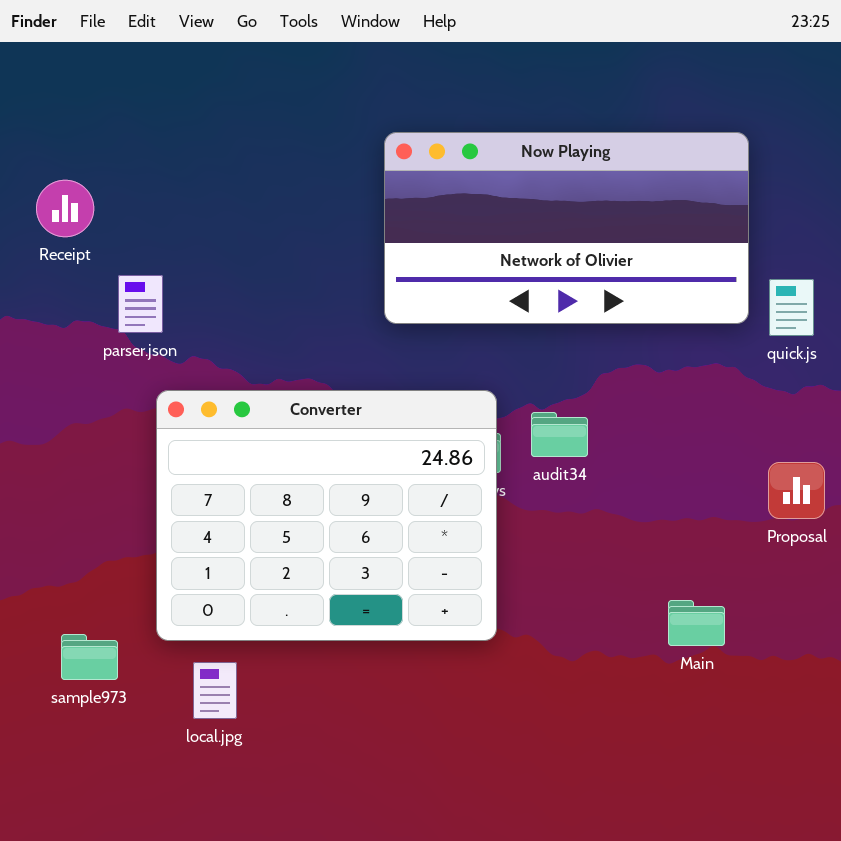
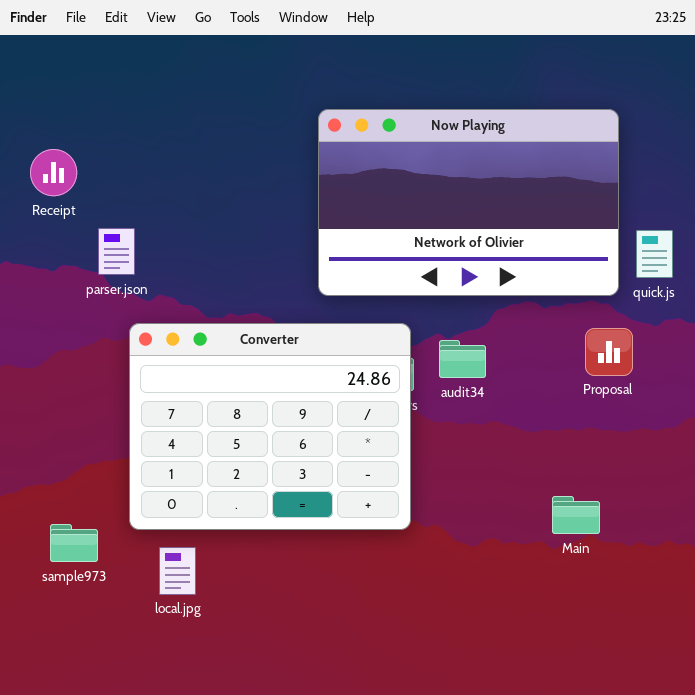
Now Playing: [384,132,749,324] -> [318,109,619,296], resized
Proposal: [768,462,825,519] -> [585,328,633,376], moved

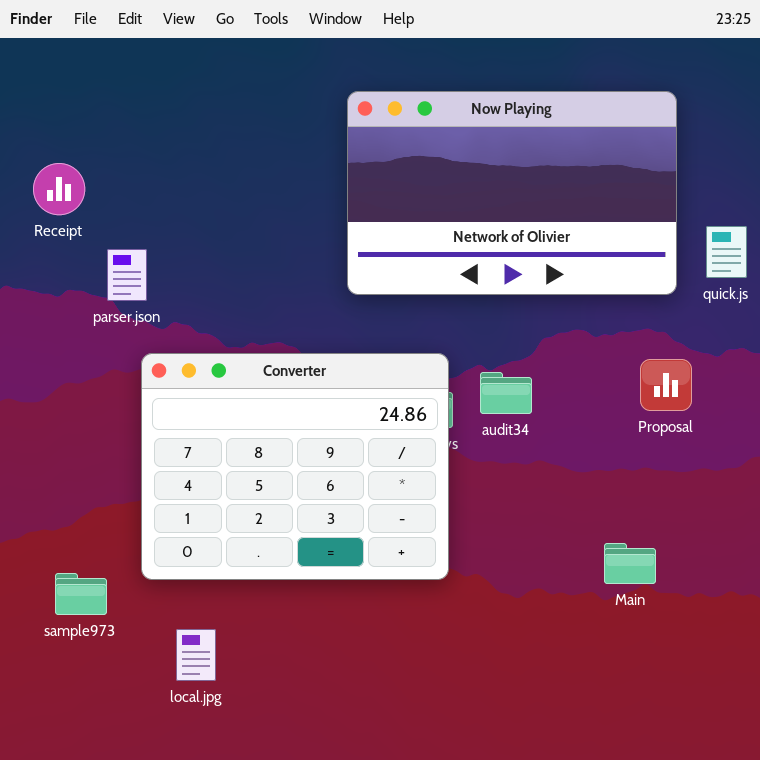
Now Playing: [318,109,619,296] -> [347,91,677,295], moved
quick.js: [636,230,673,278] -> [706,226,747,278], moved
local.jpg: [159,547,196,595] -> [176,629,216,681], moved

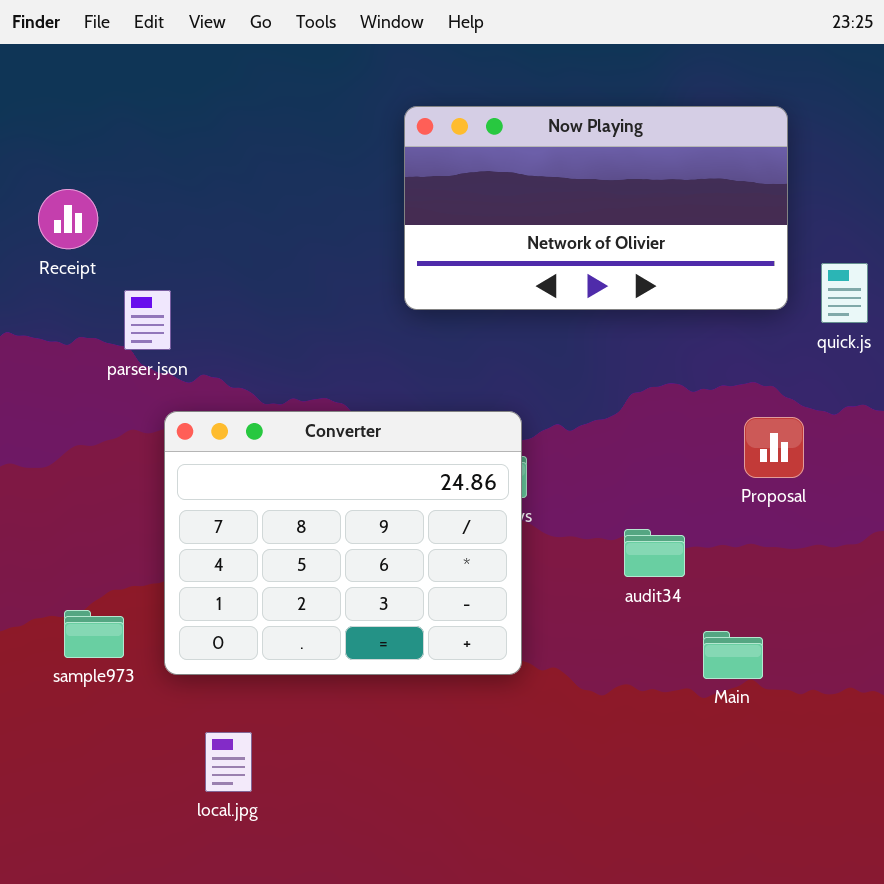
Now Playing: [347,91,677,295] -> [404,106,788,310], resized
audit34: [480,372,532,414] -> [624,529,685,577], moved
sample973: [55,573,107,615] -> [64,610,124,658], moved

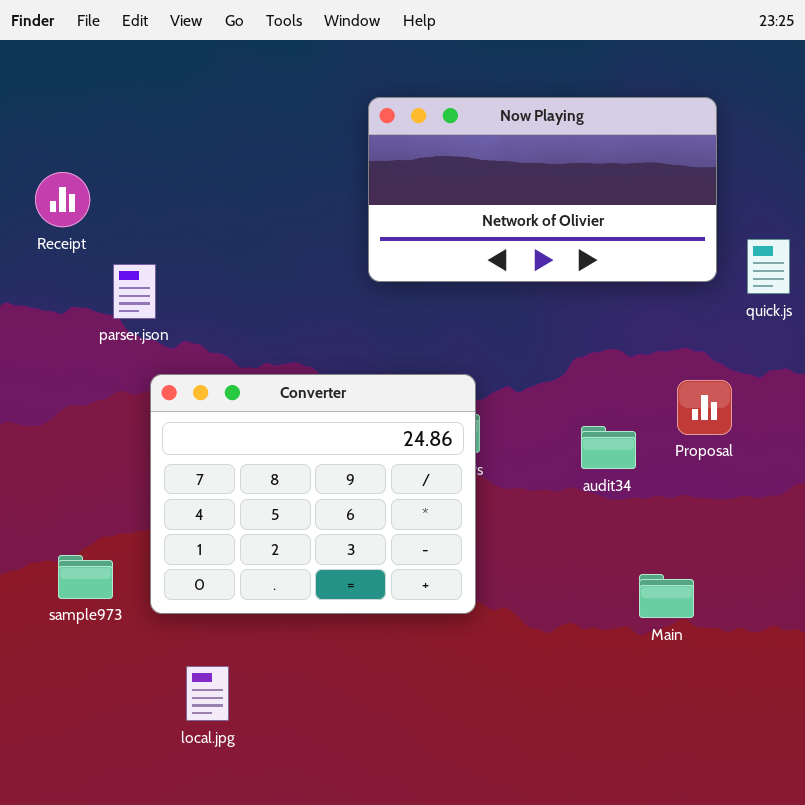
audit34: [624,529,685,577] -> [581,426,636,469], moved

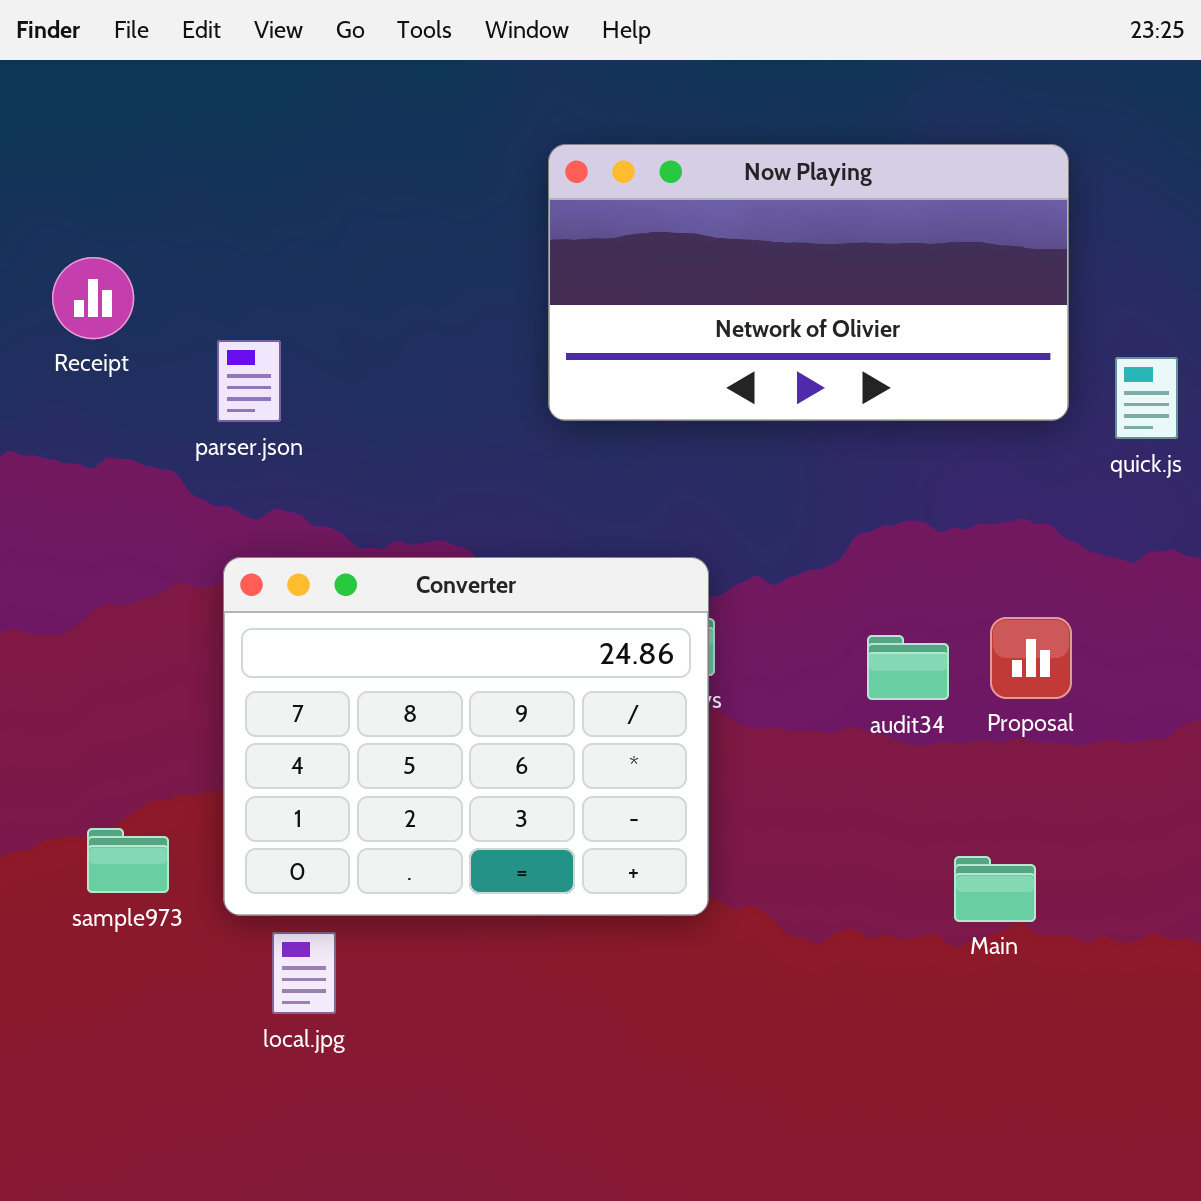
parser.json: [113,264,156,319] -> [217,340,281,422], moved
Proposal: [677,380,732,435] -> [990,617,1072,699], moved
local.jpg: [186,666,229,721] -> [272,932,336,1014], moved

